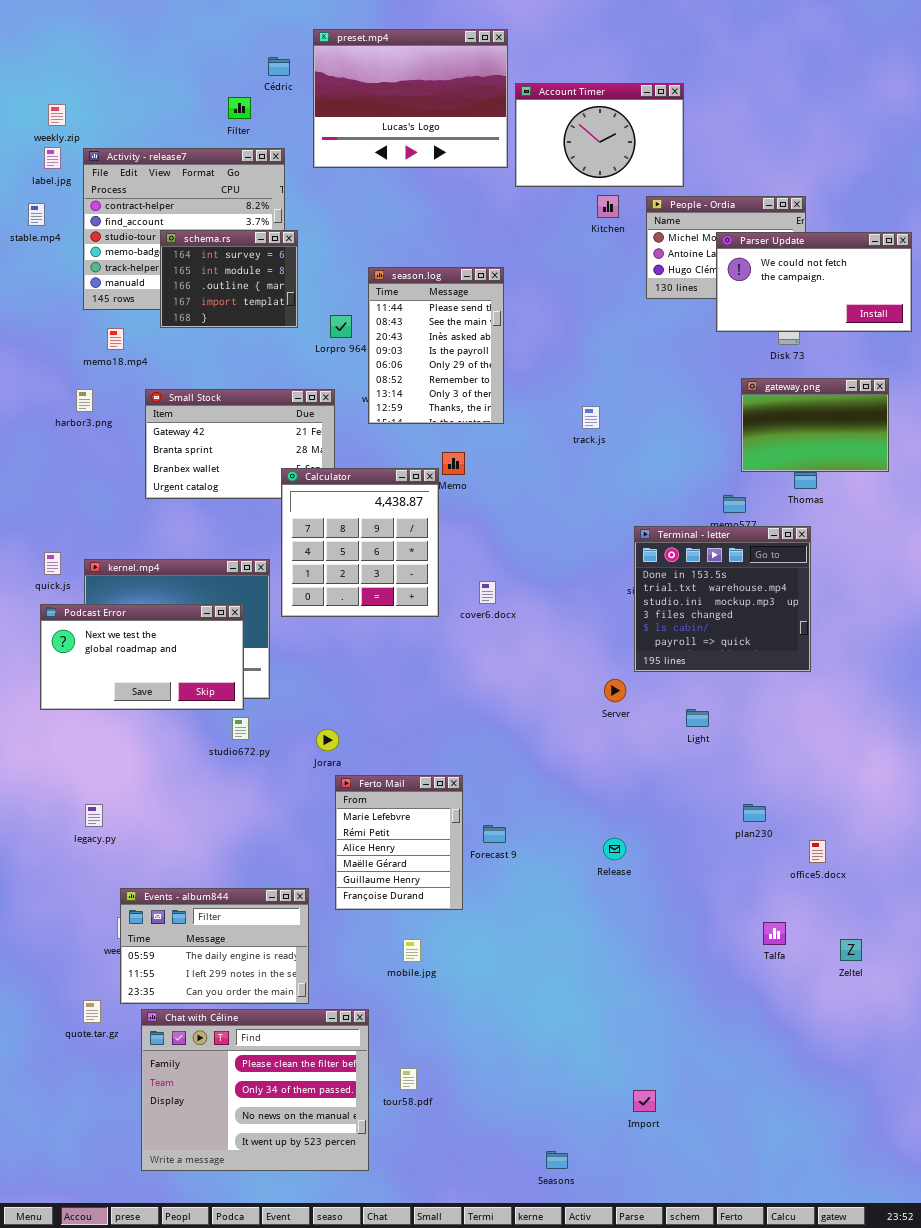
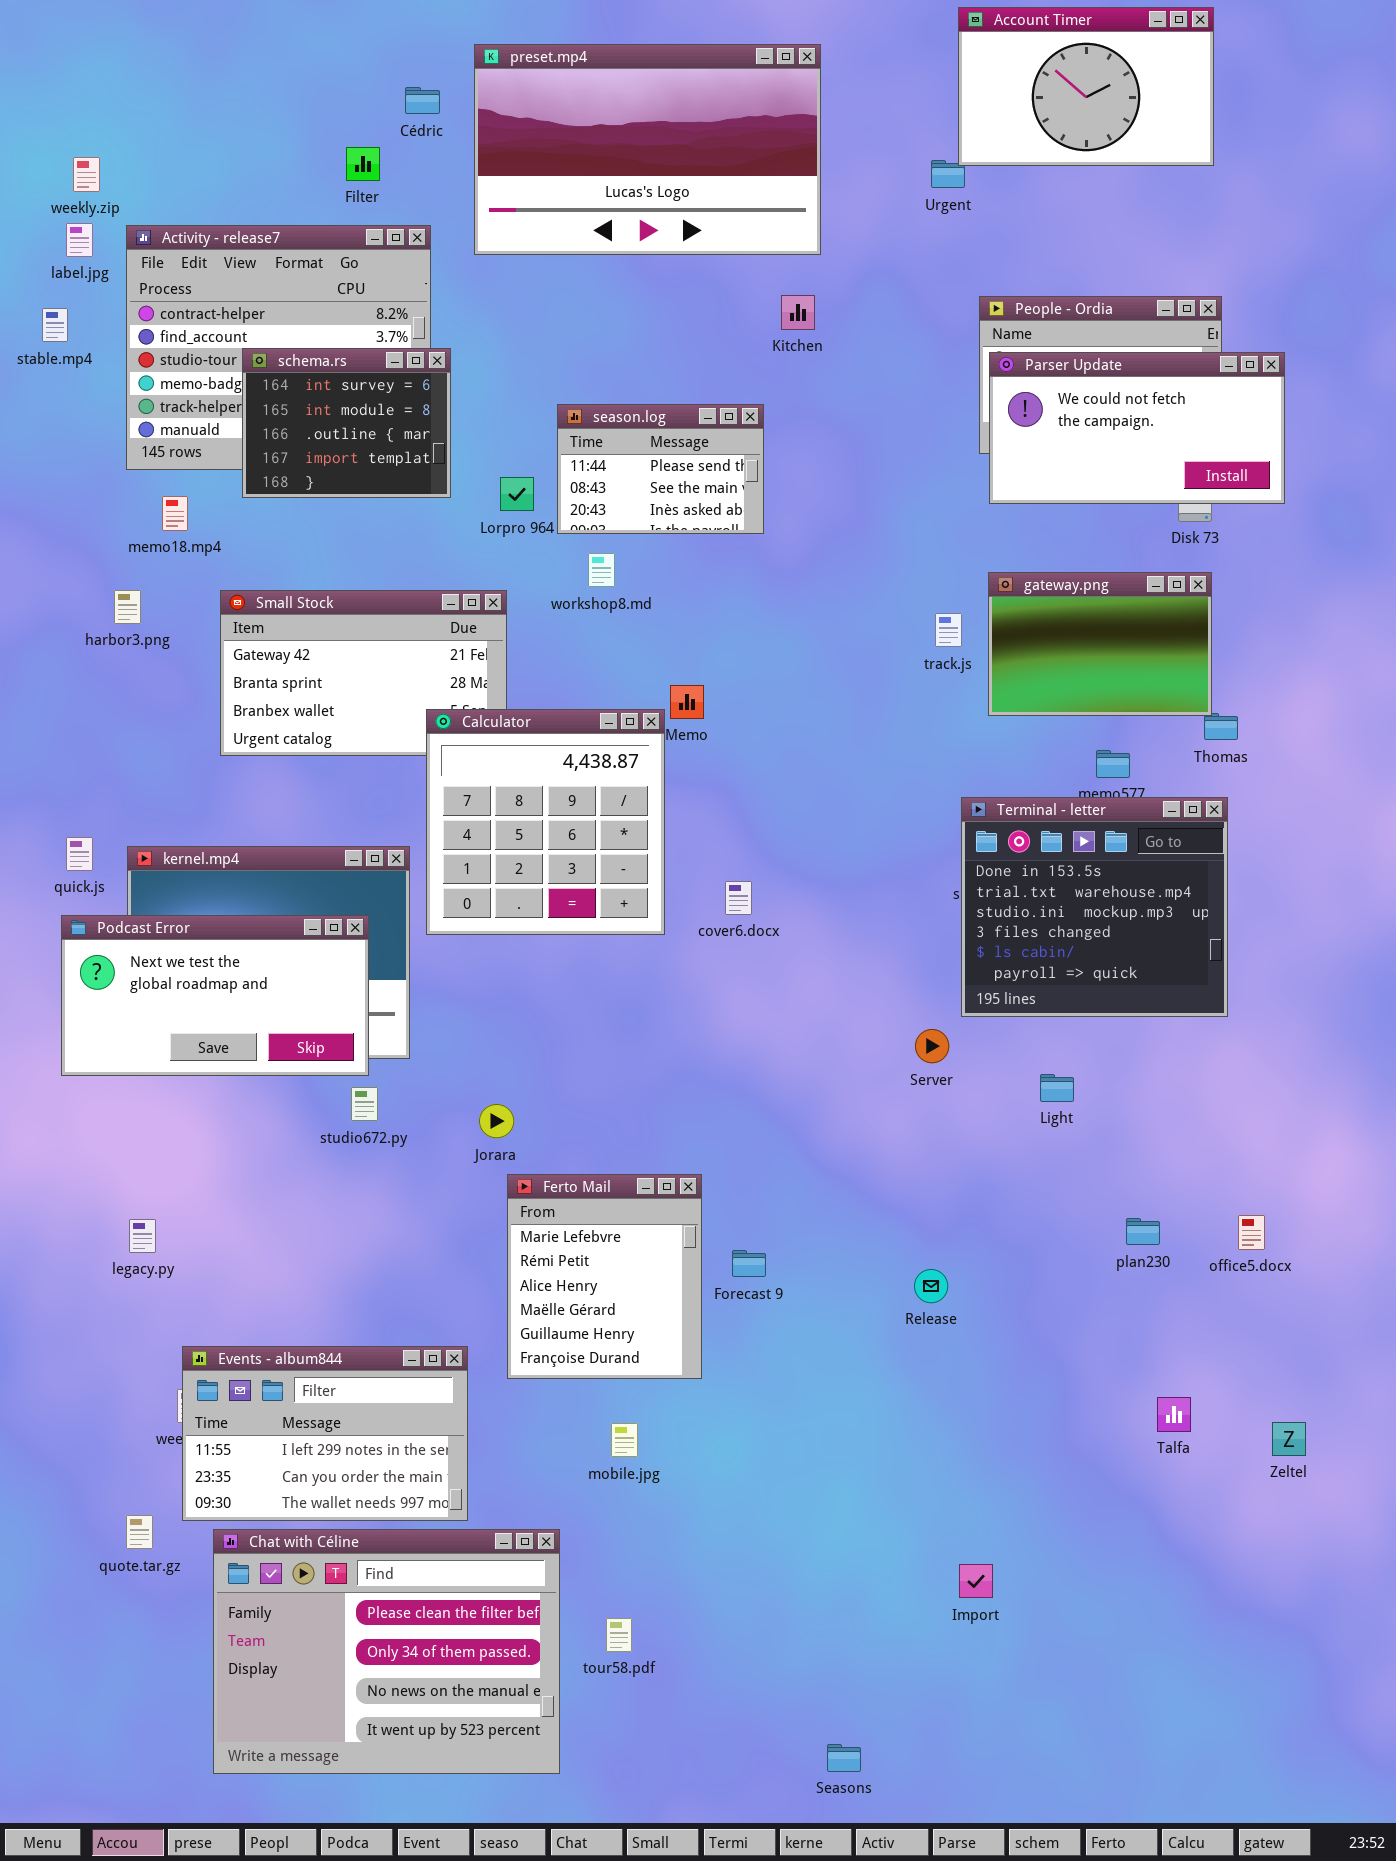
preset.mp4: [313,29,508,168] -> [474,44,821,255], resized
Account Timer: [515,83,684,187] -> [958,7,1214,166], moved
Kitchen: [597,195,619,218] -> [781,295,815,330], moved
Parser Update: [716,232,912,332] -> [989,352,1285,504], moved
season.log: [368,267,504,424] -> [557,404,764,534], resized
gateway.png: [741,378,889,472] -> [988,572,1212,716], moved
track.js: [582,406,600,429] -> [935,613,962,647], moved
office5.docx: [809,840,826,863] -> [1238,1215,1265,1250], moved
Events - album844: [120,888,309,1004] -> [182,1346,468,1521], scrolled down 1 row
Import: [633,1090,656,1112] -> [959,1564,993,1598], moved

